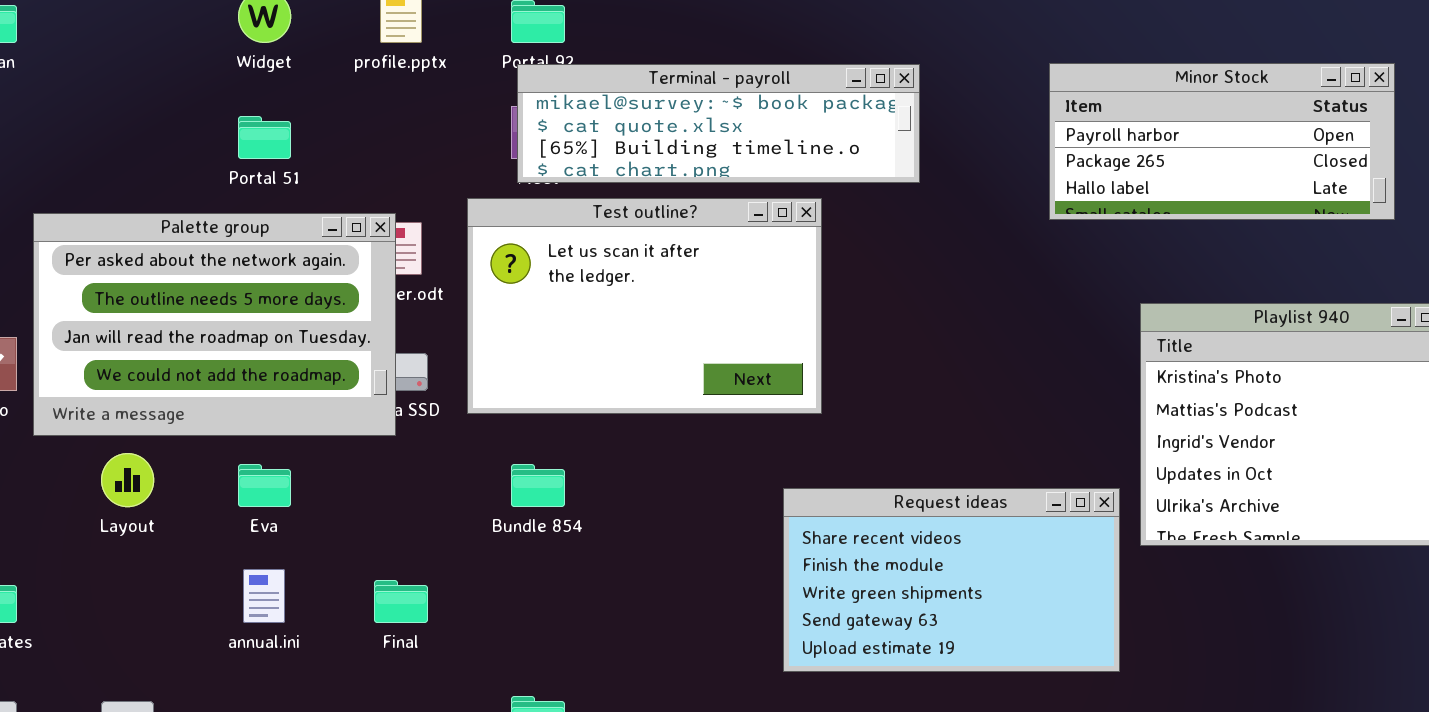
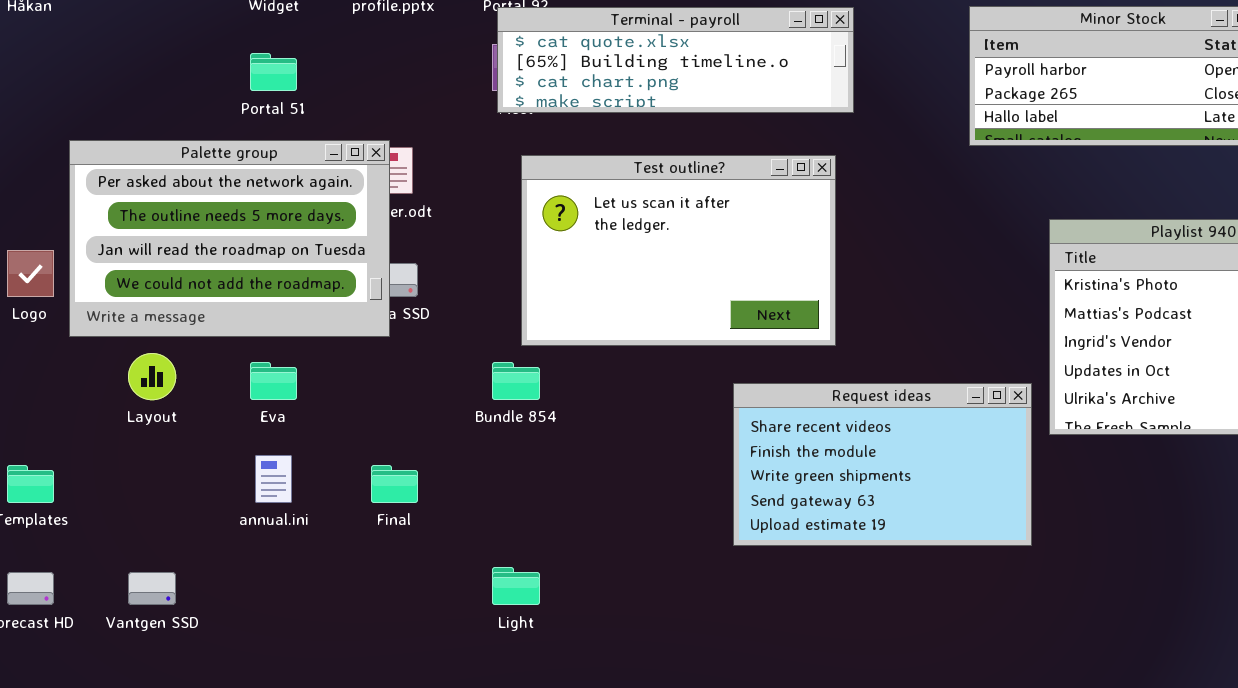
Terminal - payroll: [517,64,920,183] -> [497,7,854,113], scrolled down 1 row
Test outline?: [467,198,822,414] -> [521,155,836,346], moved

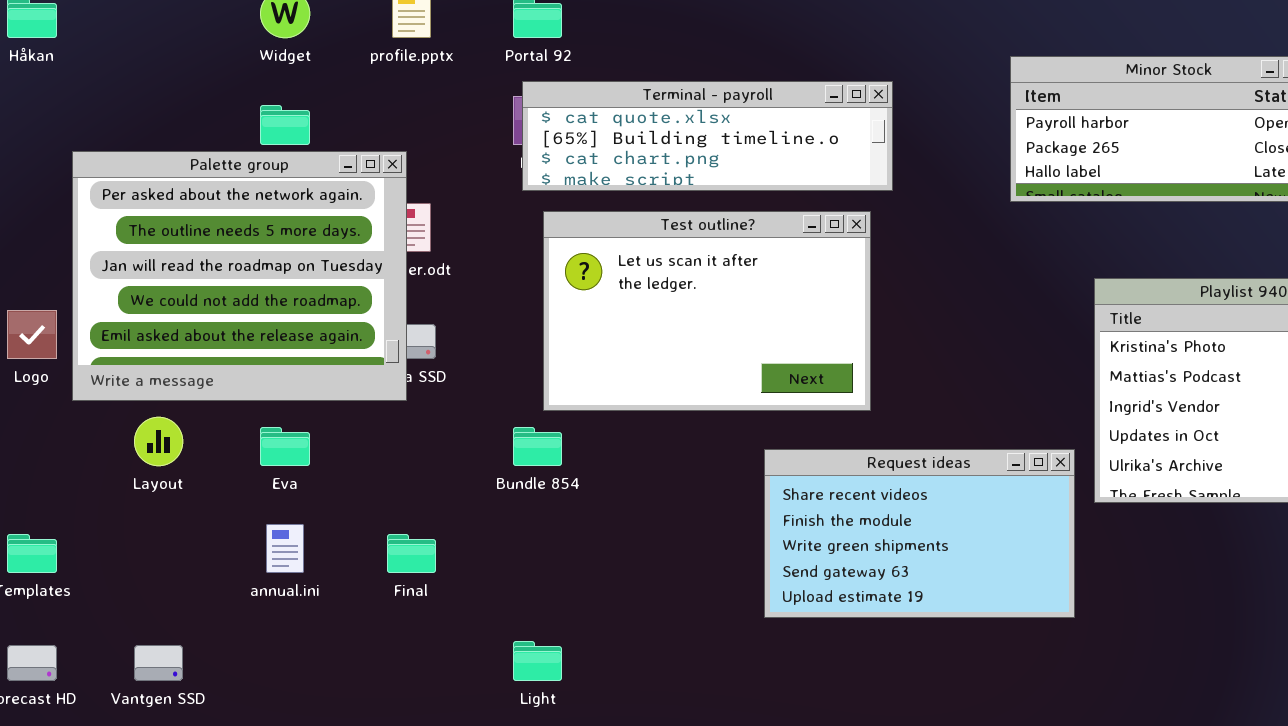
Terminal - payroll: [497,7,854,113] -> [522,81,893,191], moved
Palette group: [69,140,390,337] -> [72,151,407,401], resized

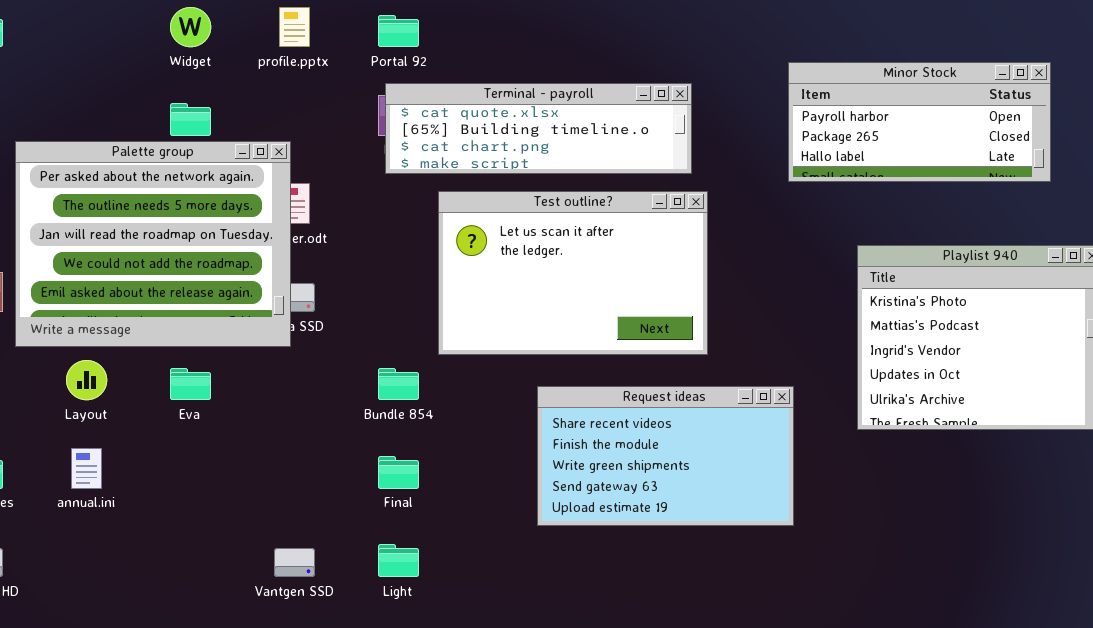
Test outline?: [543,211,871,411] -> [438,191,708,355], moved
Request ideas: [764,449,1075,618] -> [537,386,794,526], moved
annual.ini: [266,524,304,573] -> [71,448,102,489], moved
Final: [387,534,436,573] -> [378,456,419,489], moved
Vantgen SSD: [134,645,183,681] -> [274,548,315,577], moved

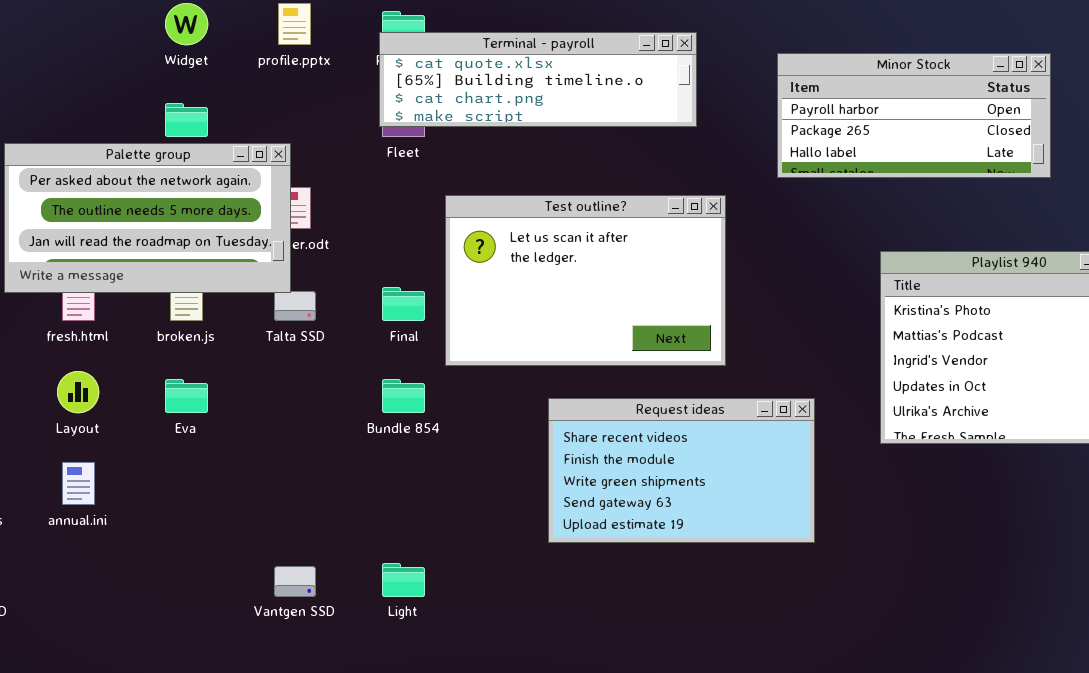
Minor Stock: [788,62,1051,182] -> [777,53,1051,178], moved
Terminal - payroll: [385,83,692,174] -> [379,32,697,127], moved
Palette group: [15,141,291,347] -> [4,143,291,293], resized
Final: [378,456,419,489] -> [382,287,425,321], moved

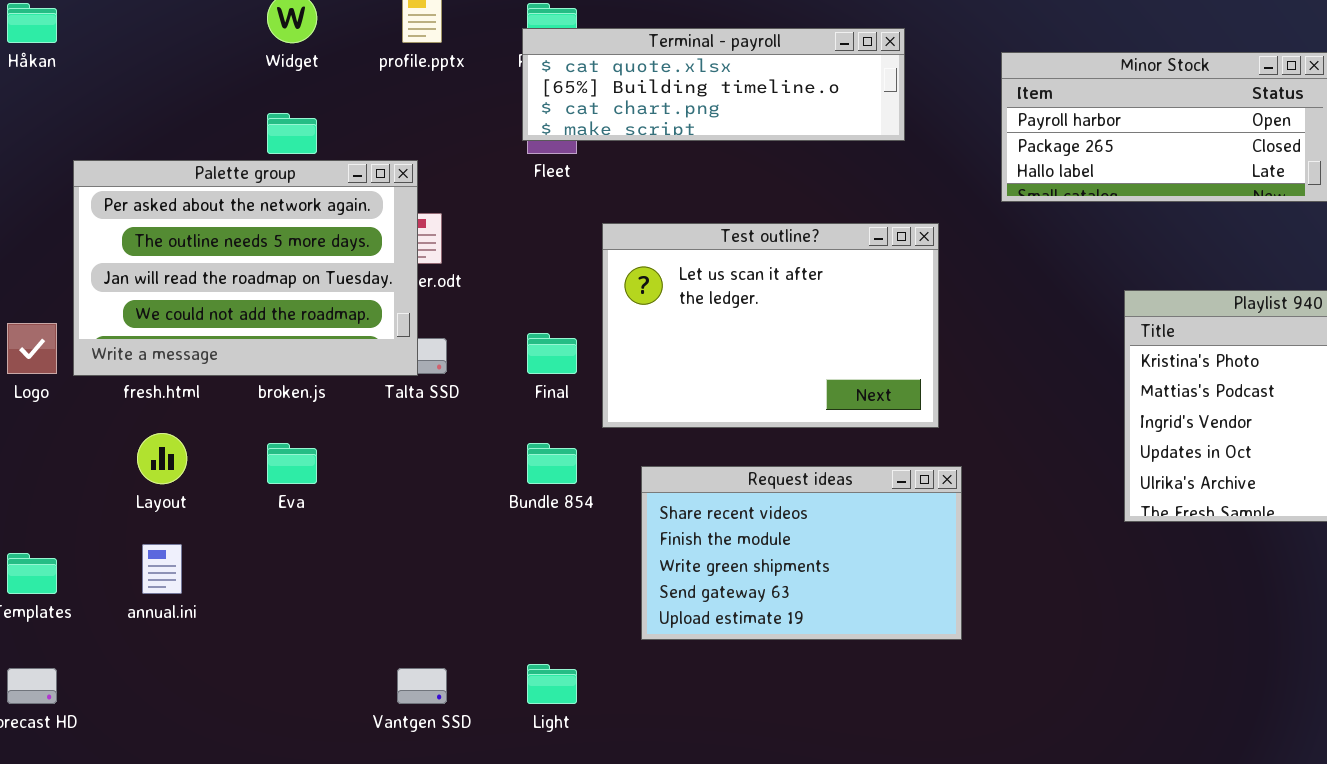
Palette group: [4,143,291,293] -> [73,160,418,376], resized
Request ideas: [548,398,815,543] -> [641,466,962,640], moved

